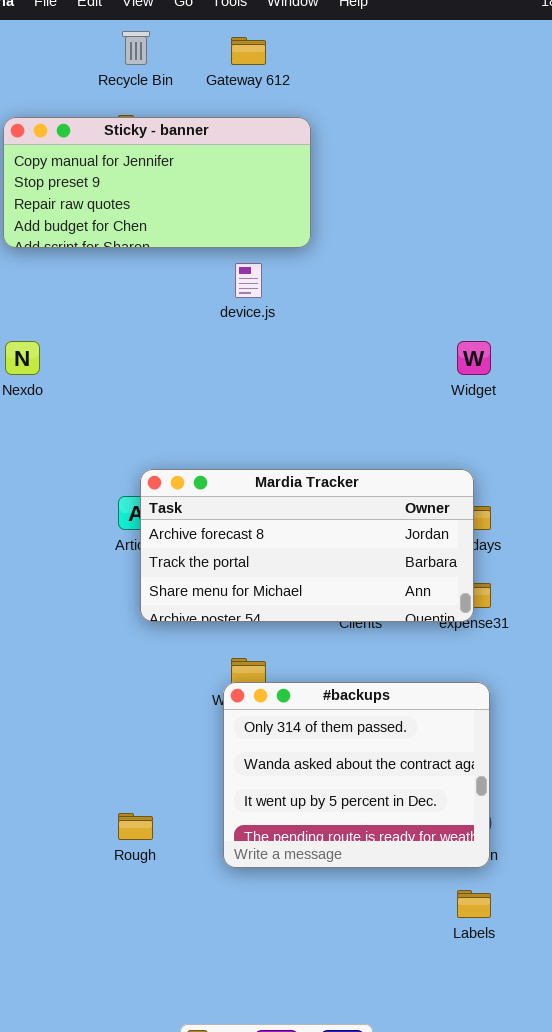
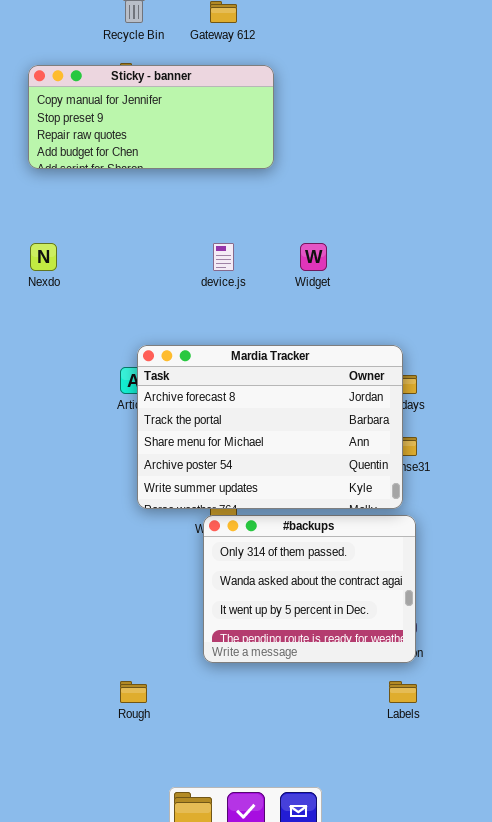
device.js: [235,263,262,298] -> [213,243,234,271], moved
Widget: [457,341,491,375] -> [300,243,327,271], moved
Mardia Tracker: [140,469,474,622] -> [137,345,403,509], resized
Rough: [118,813,153,840] -> [120,681,147,703], moved

